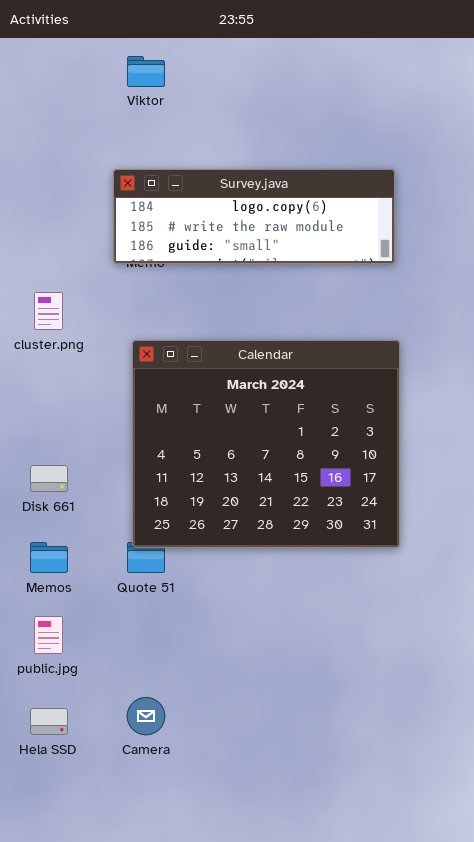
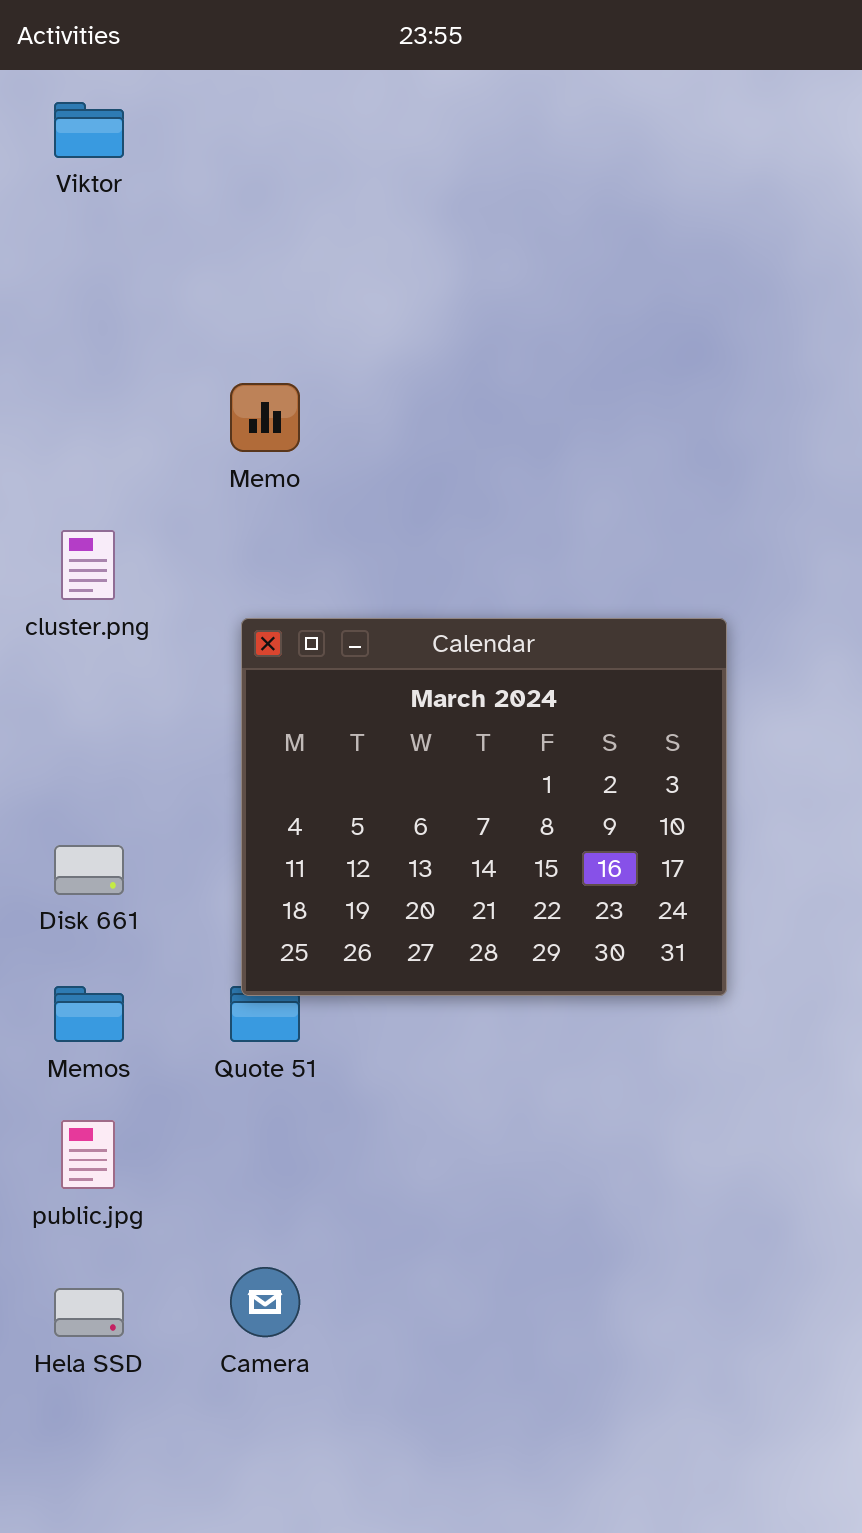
Viktor: [127,56,165,87] -> [54,102,124,158], moved
Survey.java: [113,169,395,264] -> none, closed

